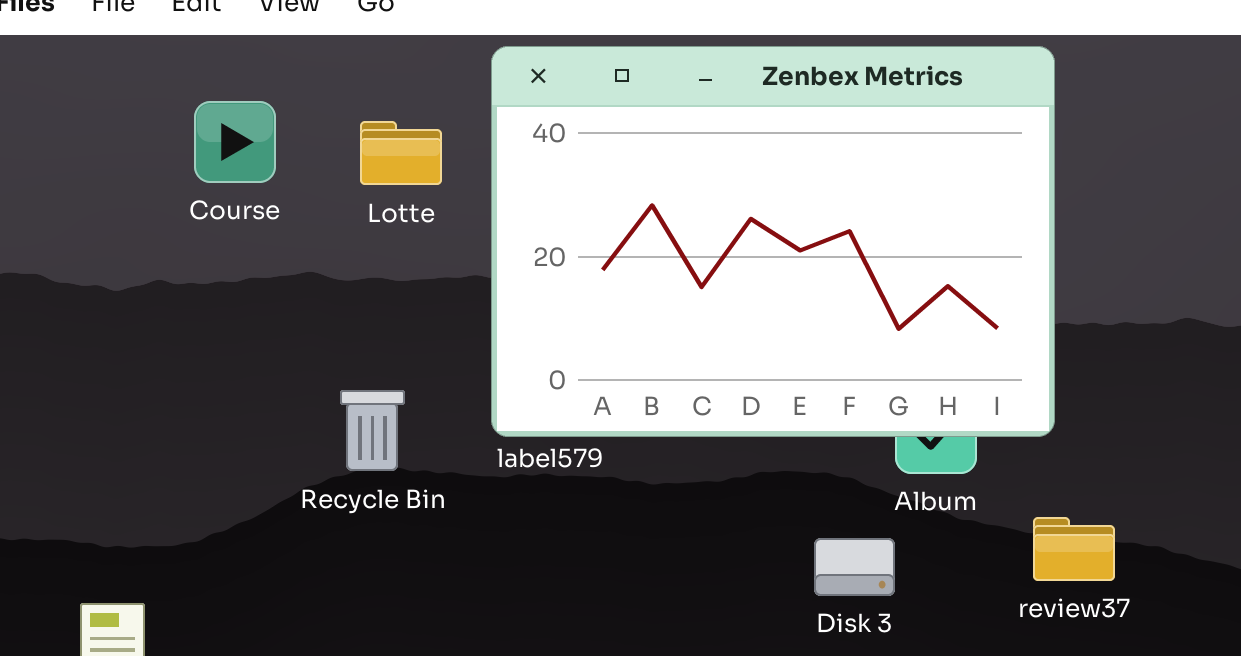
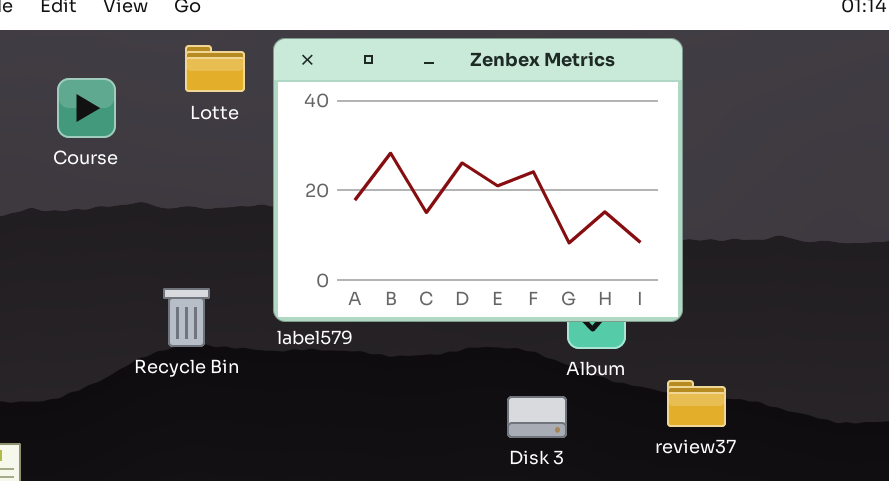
Lotte: [360,121,442,185] -> [185,45,245,92], moved

